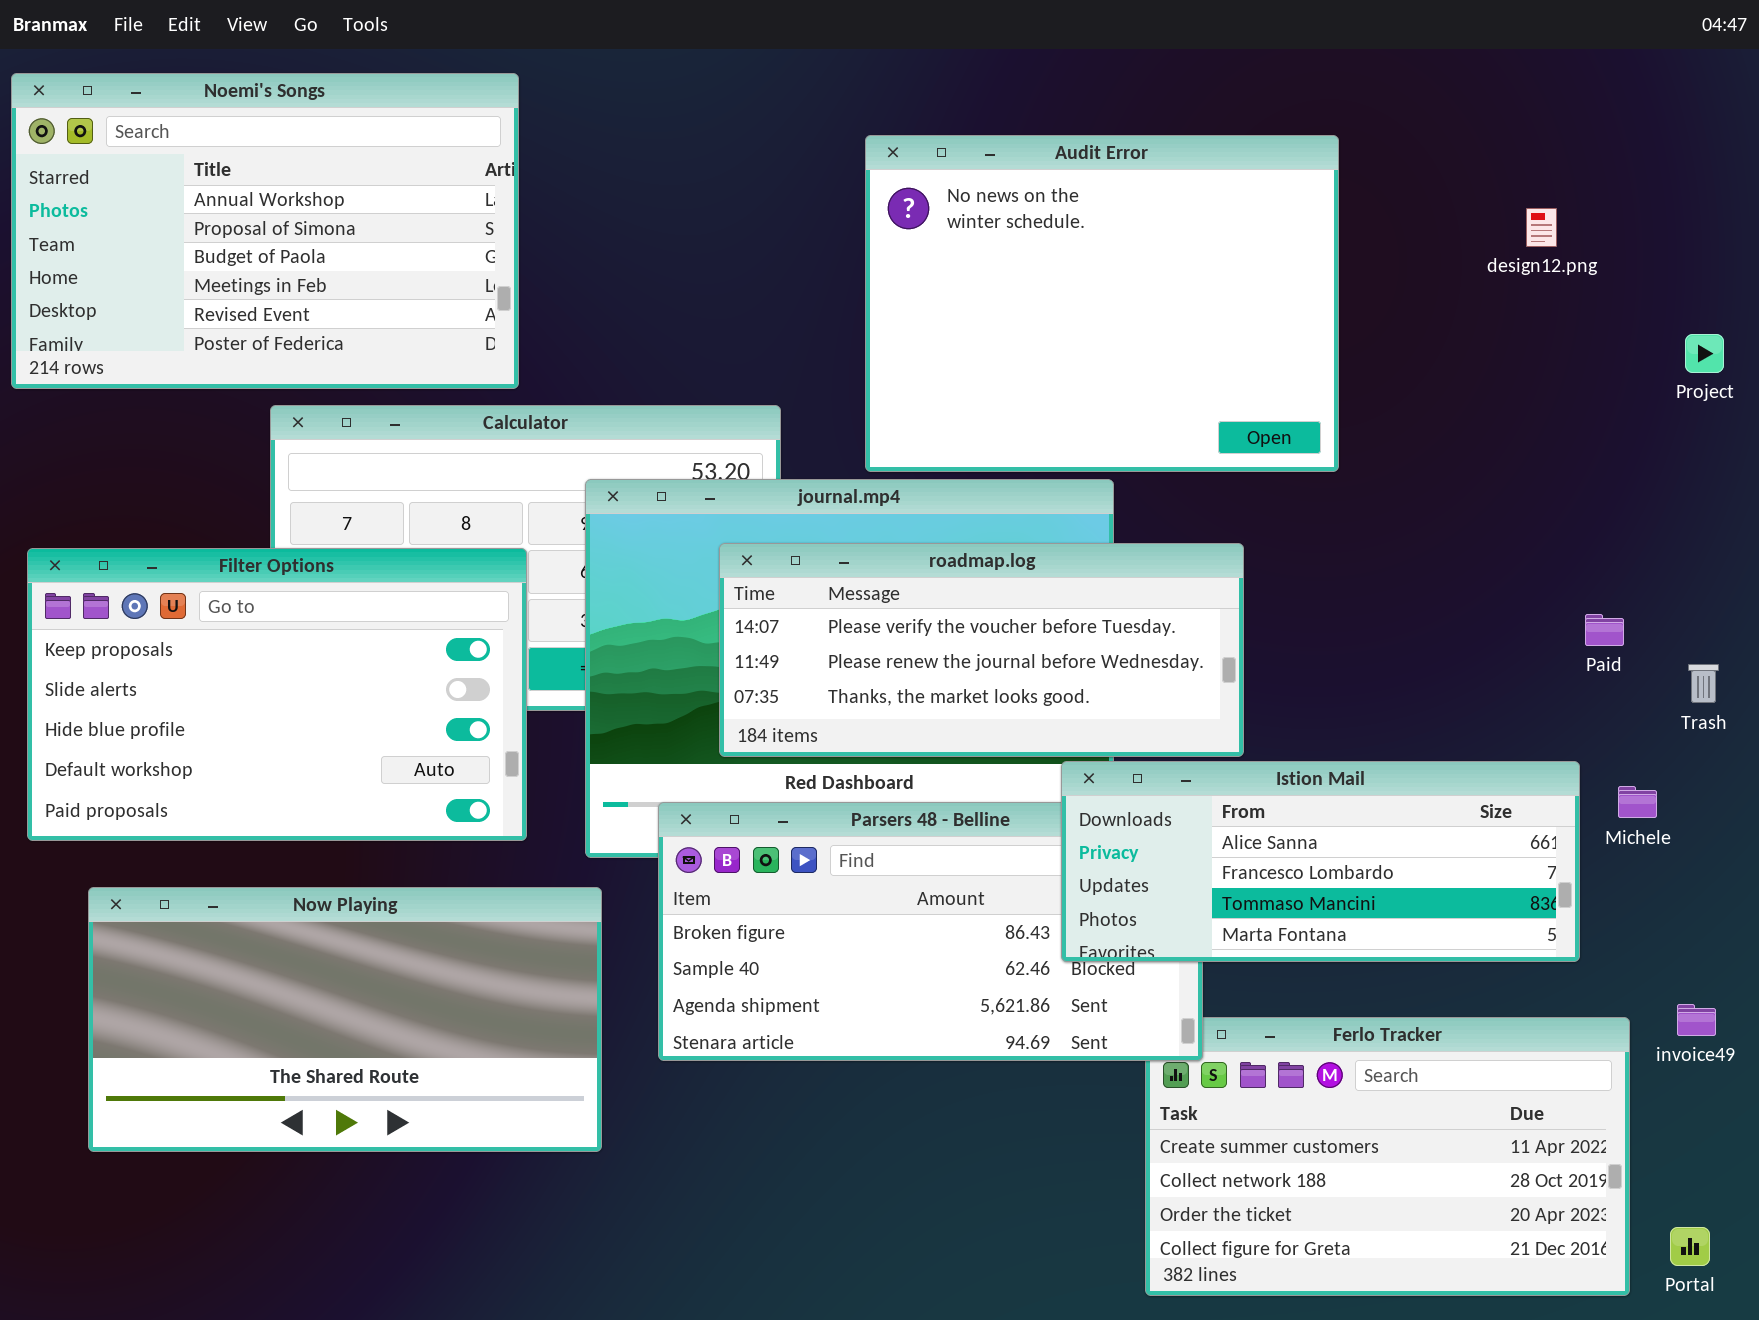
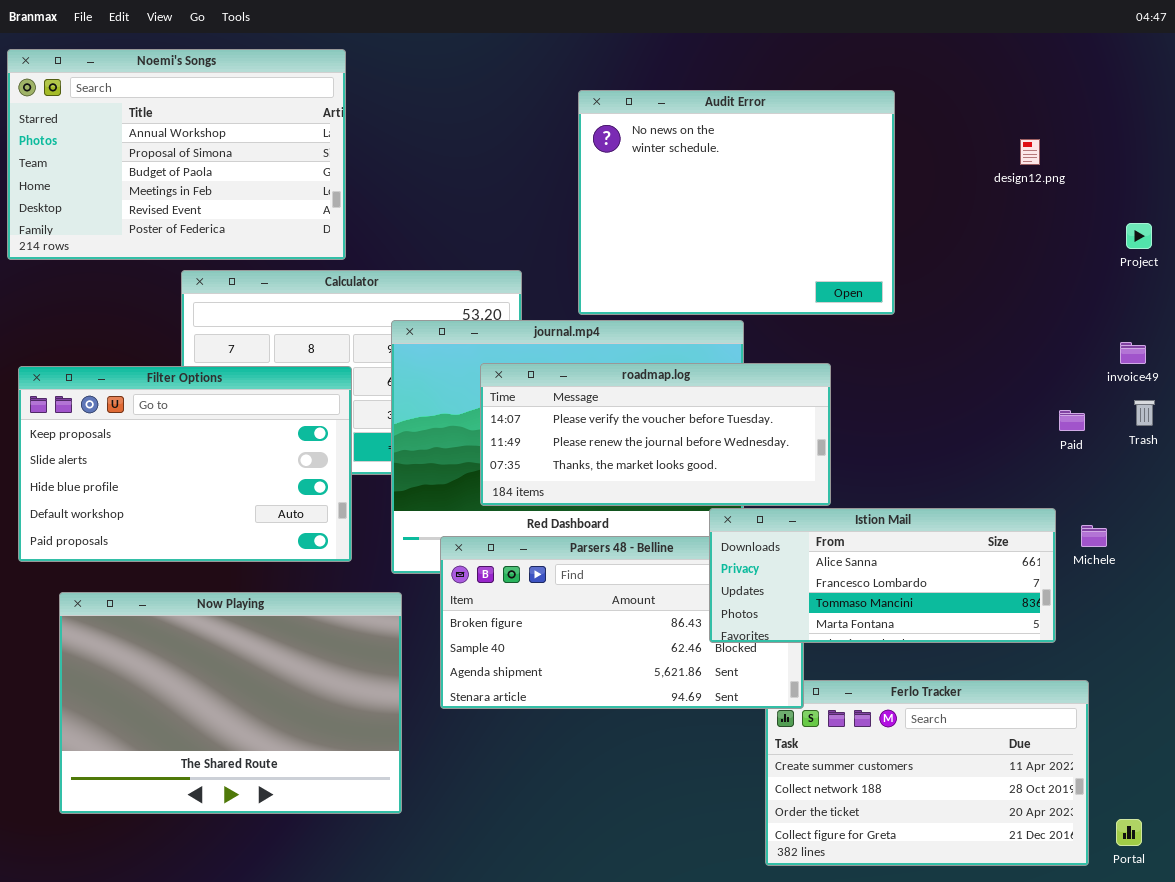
Trash: [1688,664,1719,703] -> [1134,400,1155,426], moved
Now Playing: [88,887,602,1152] -> [59,592,402,814], resized
invoice49: [1677,1004,1716,1036] -> [1120,342,1146,364], moved

